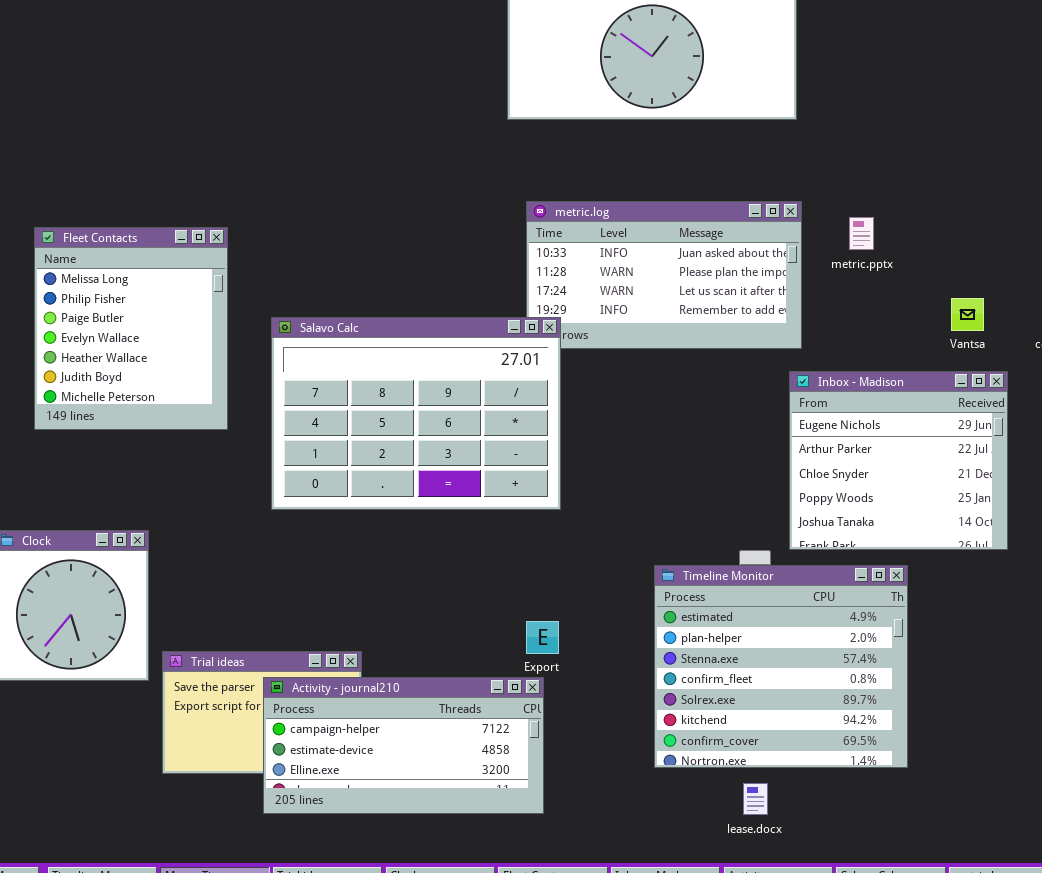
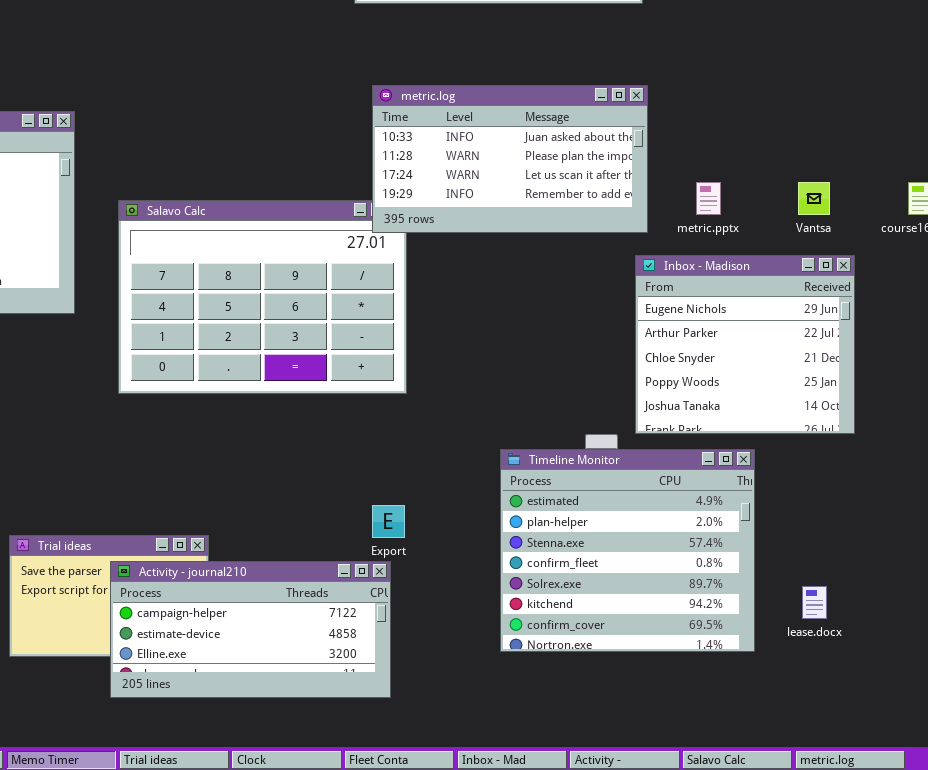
metric.log: [526,201,802,349] -> [372,85,648,233], raised
metric.pptx: [849,217,874,250] -> [696,182,721,215], moved
lease.docx: [743,783,768,815] -> [802,586,827,619], moved

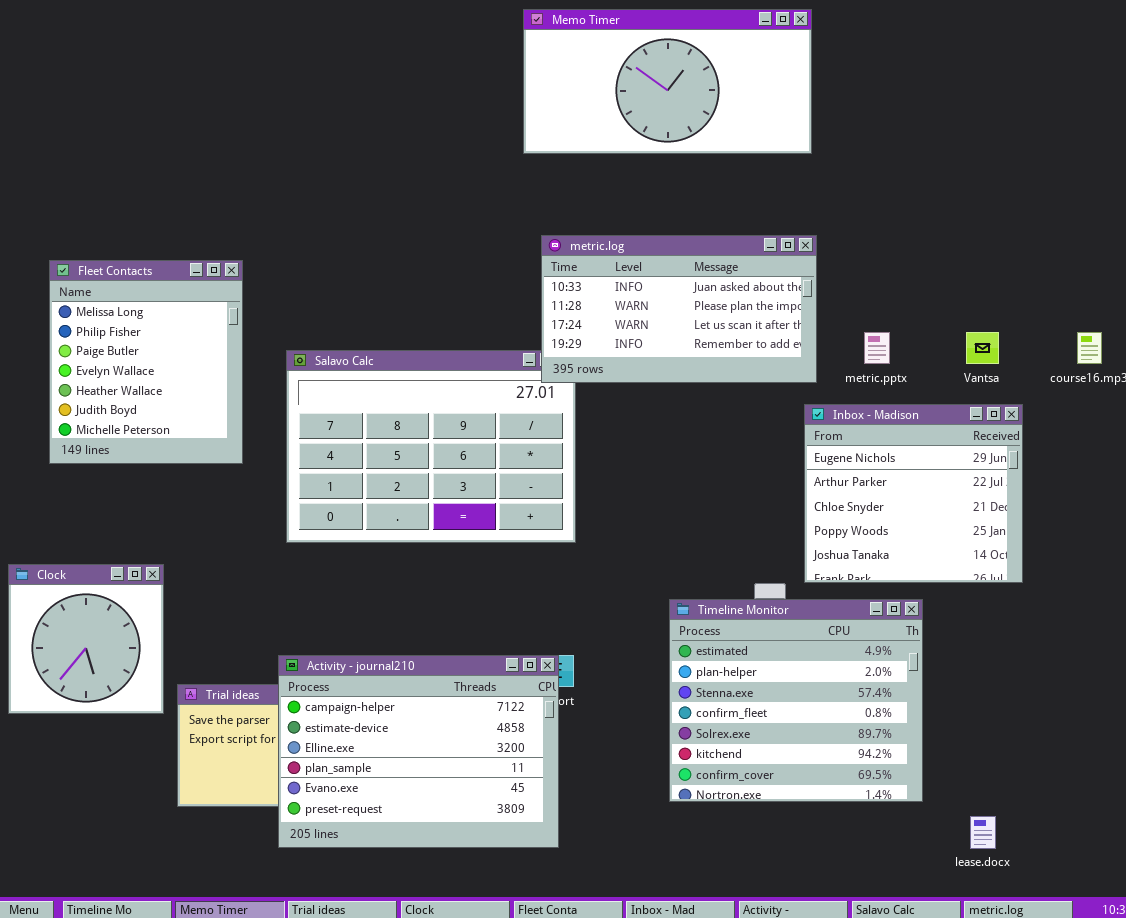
Activity - journal210: [110,561,391,698] -> [278,655,559,848], resized
lease.docx: [802,586,827,619] -> [970,816,996,849], moved

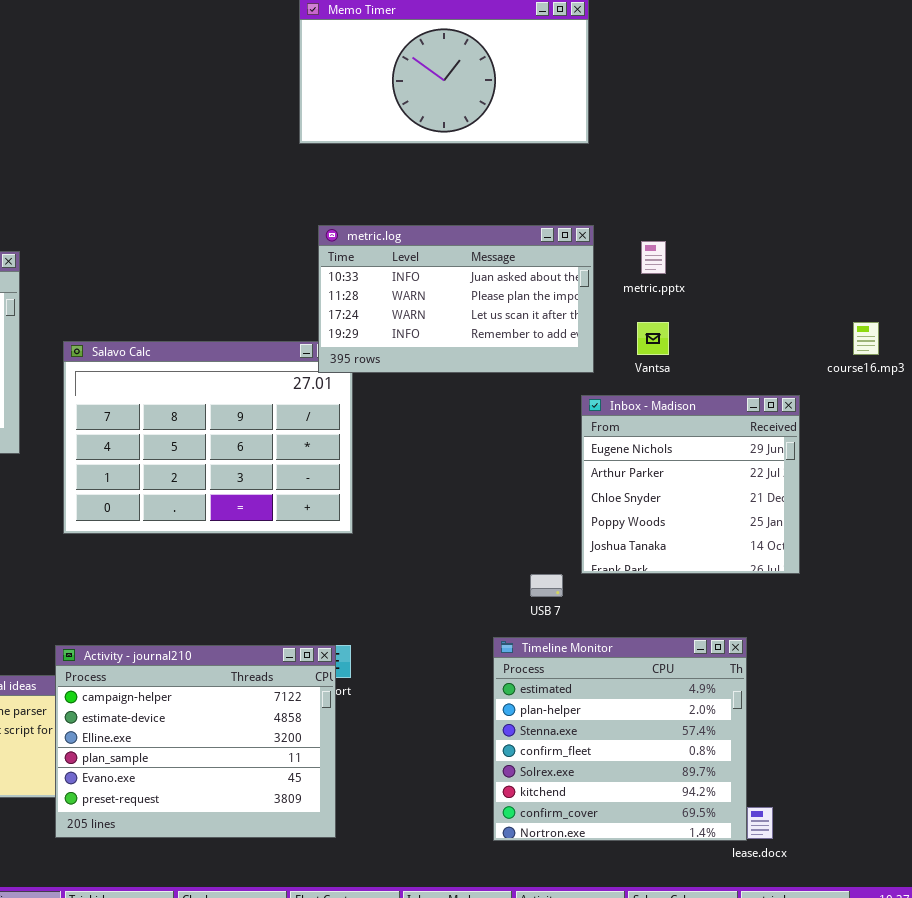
metric.pptx: [864,332,890,364] -> [641,241,666,274], moved
Vantsa: [966,332,999,364] -> [637,322,669,355], moved
Timeline Monitor: [669,599,923,802] -> [493,637,747,841], moved

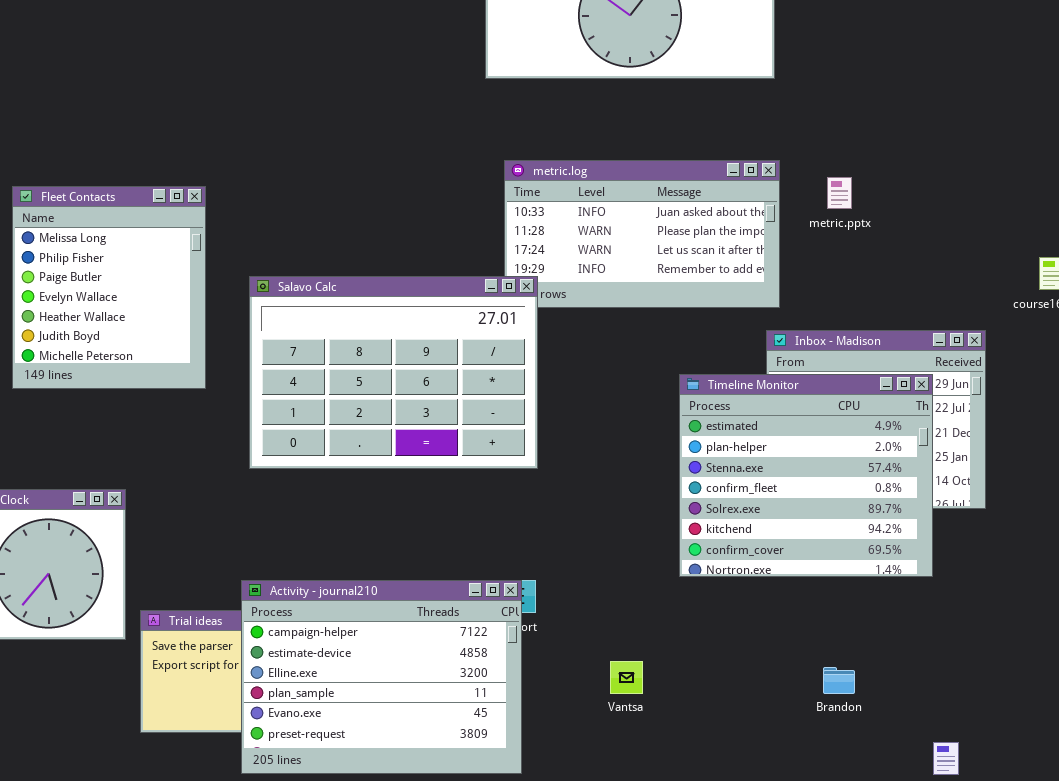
Vantsa: [637,322,669,355] -> [610,661,643,694], moved
Salavo Calc: [63,341,353,534] -> [249,276,538,469], raised
Timeline Monitor: [493,637,747,841] -> [679,374,933,577], moved

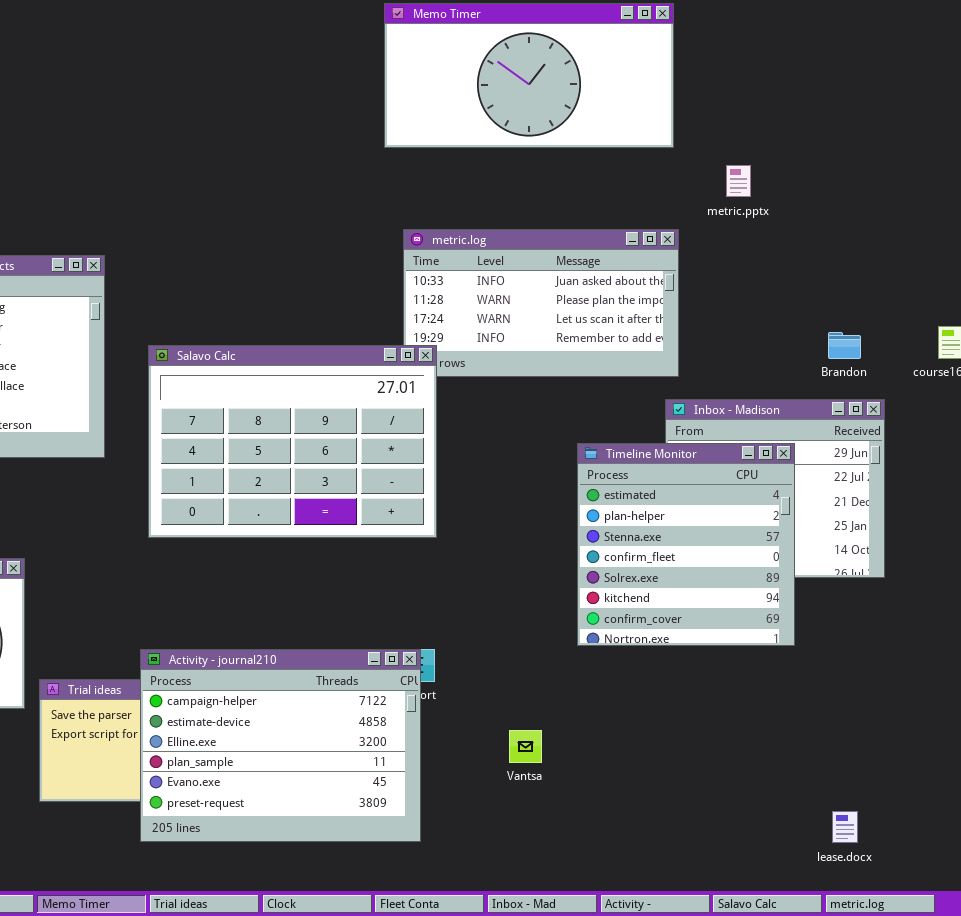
metric.pptx: [827,177,852,209] -> [726,165,751,197], moved
Timeline Monitor: [679,374,933,577] -> [577,443,795,646], resized
Brandon: [823,667,855,694] -> [828,332,861,359], moved

